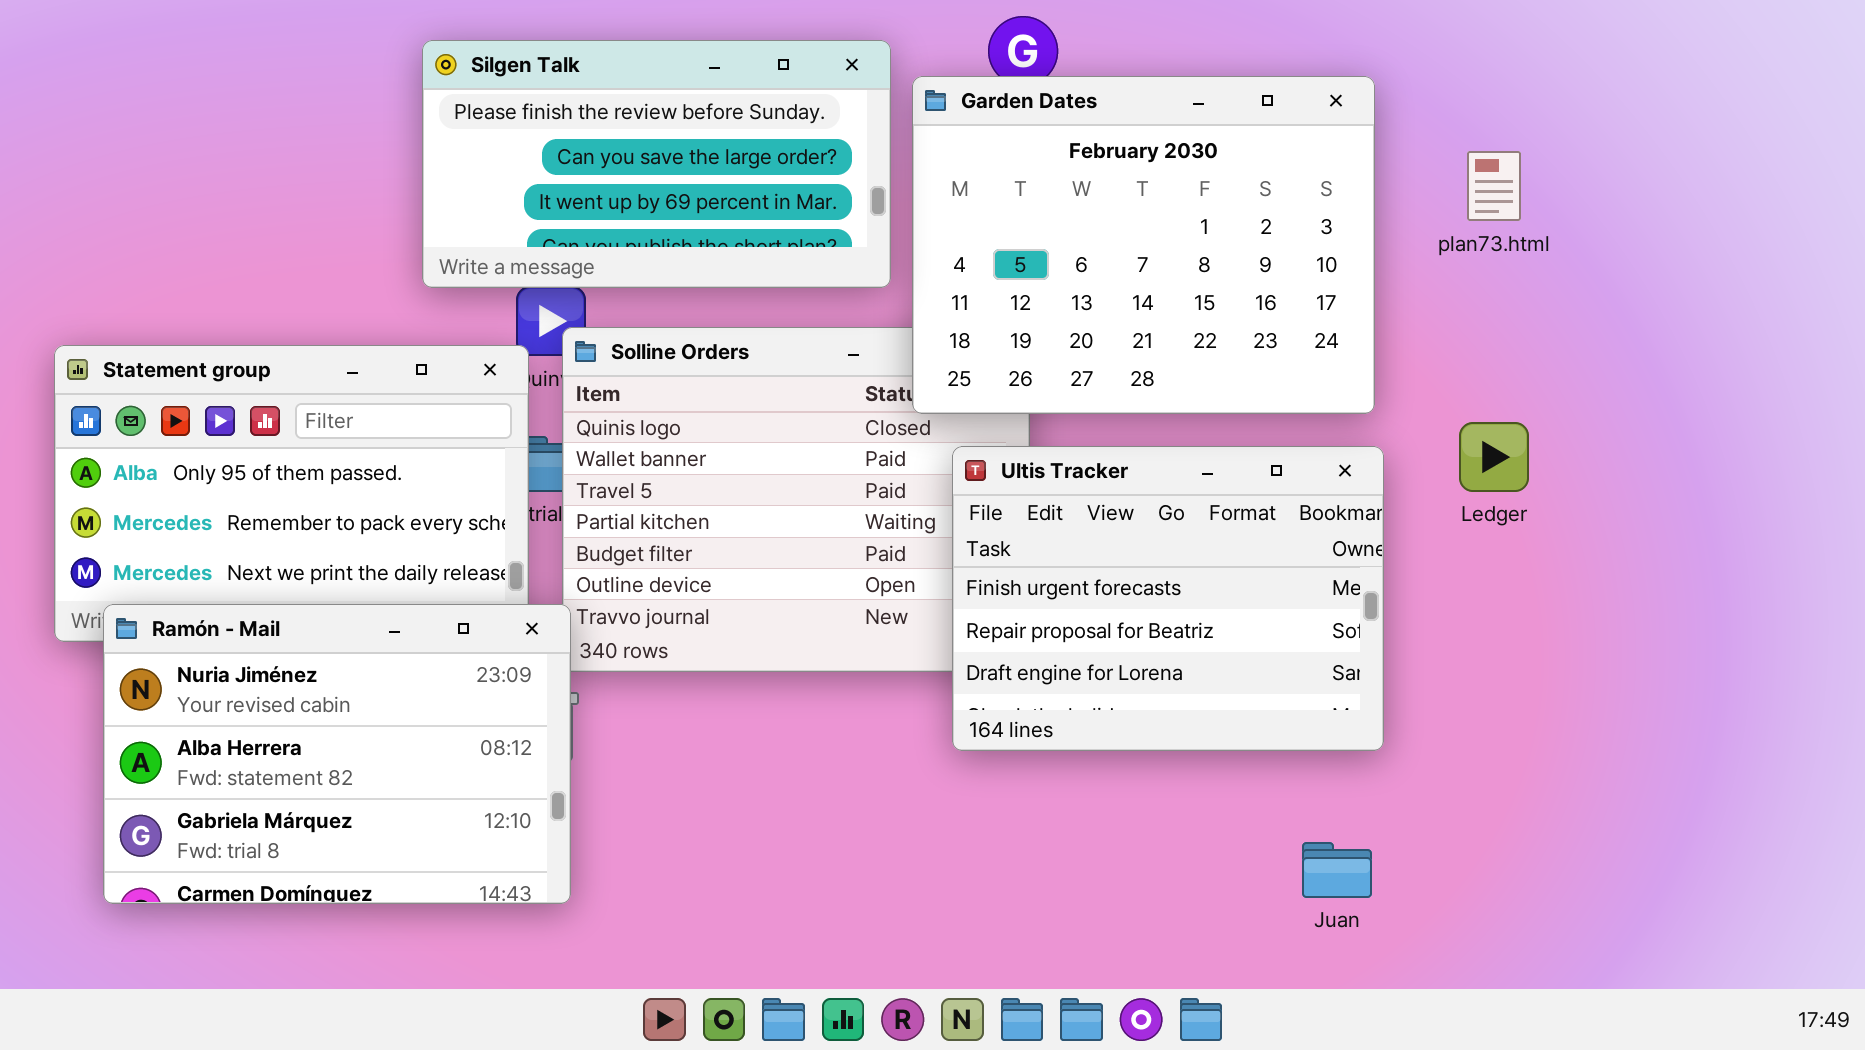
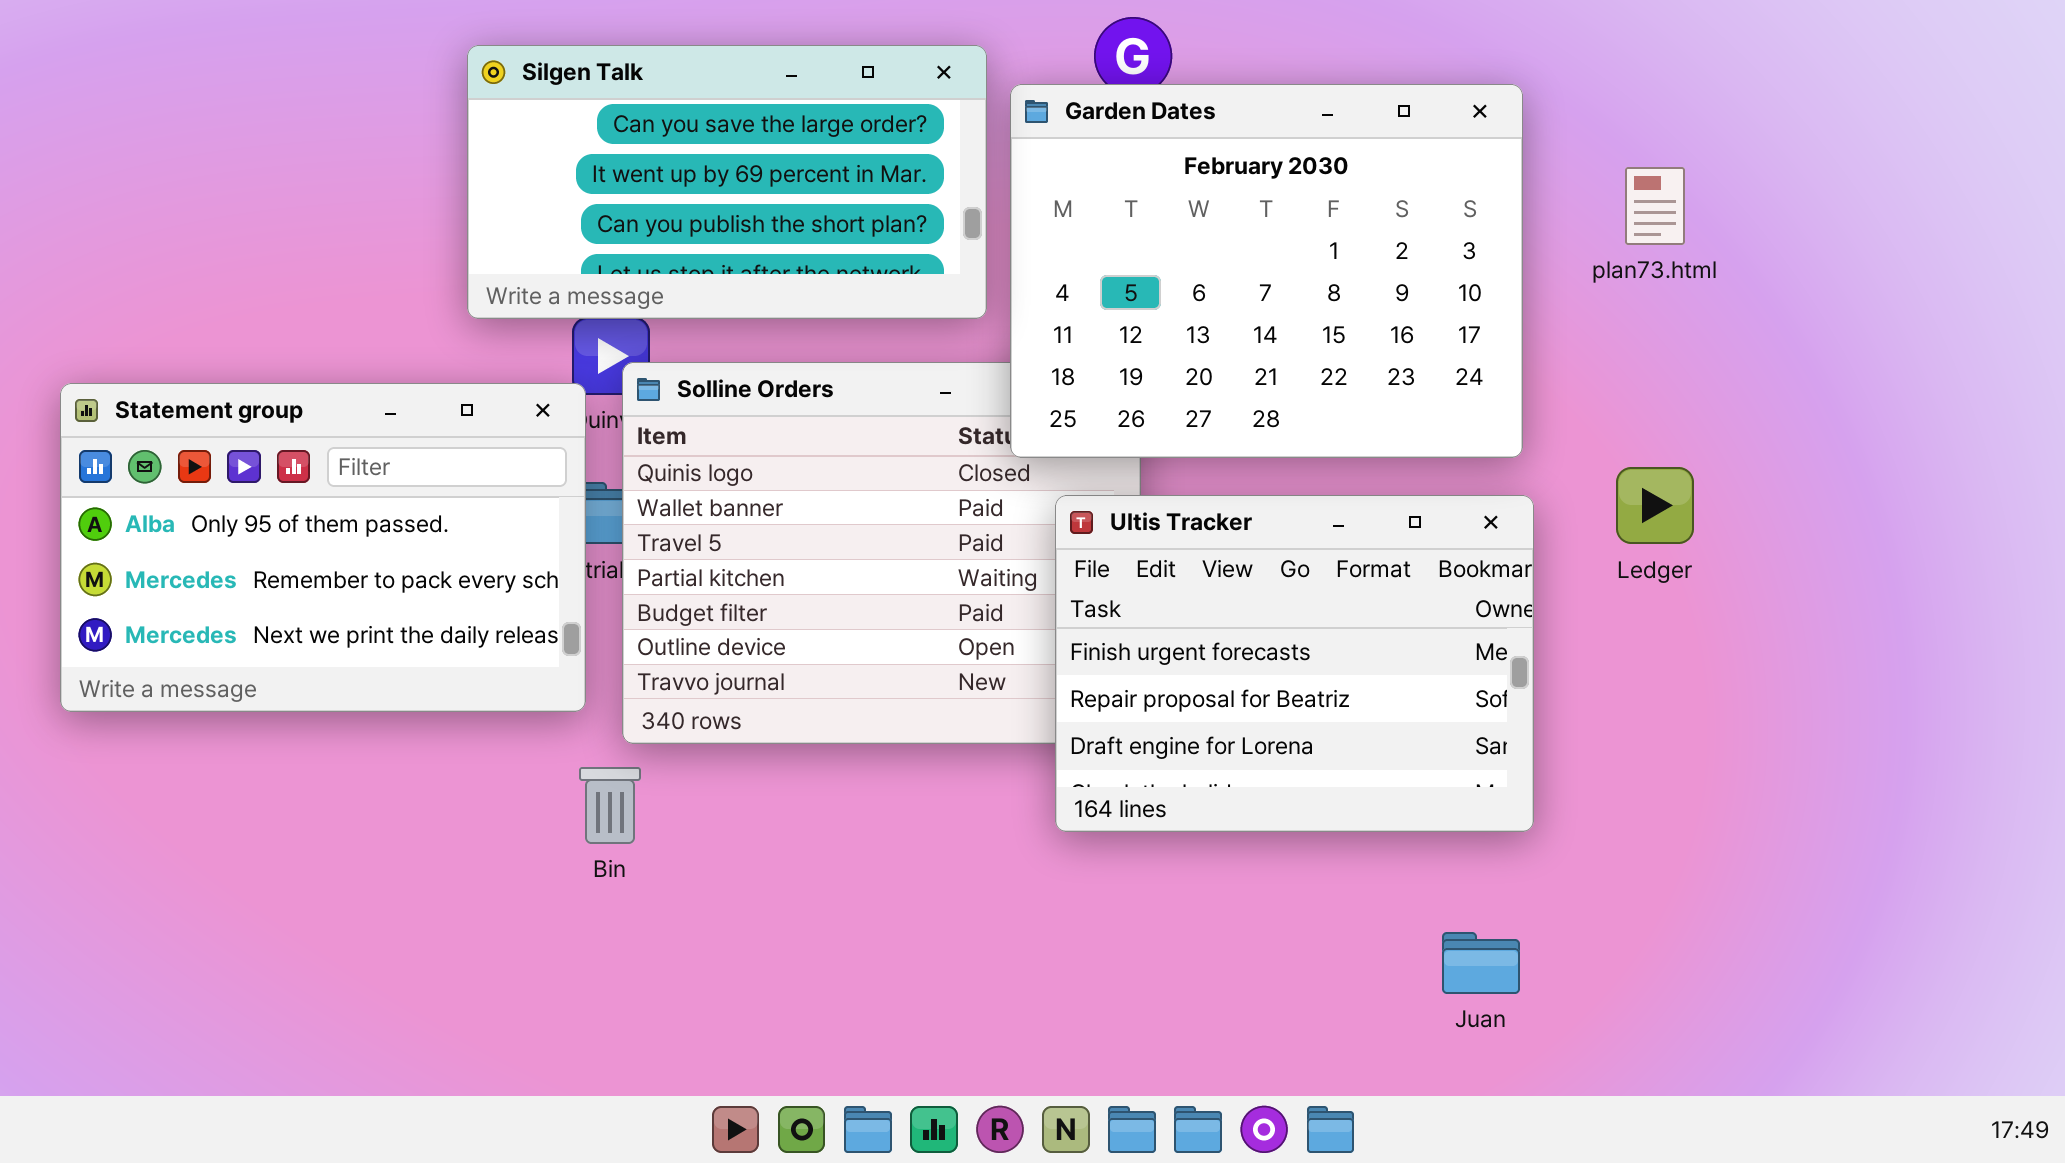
Silgen Talk: [422,40,891,288] -> [467,45,987,319], scrolled down 1 row
Ramón - Mail: [103,604,571,904] -> none, closed

